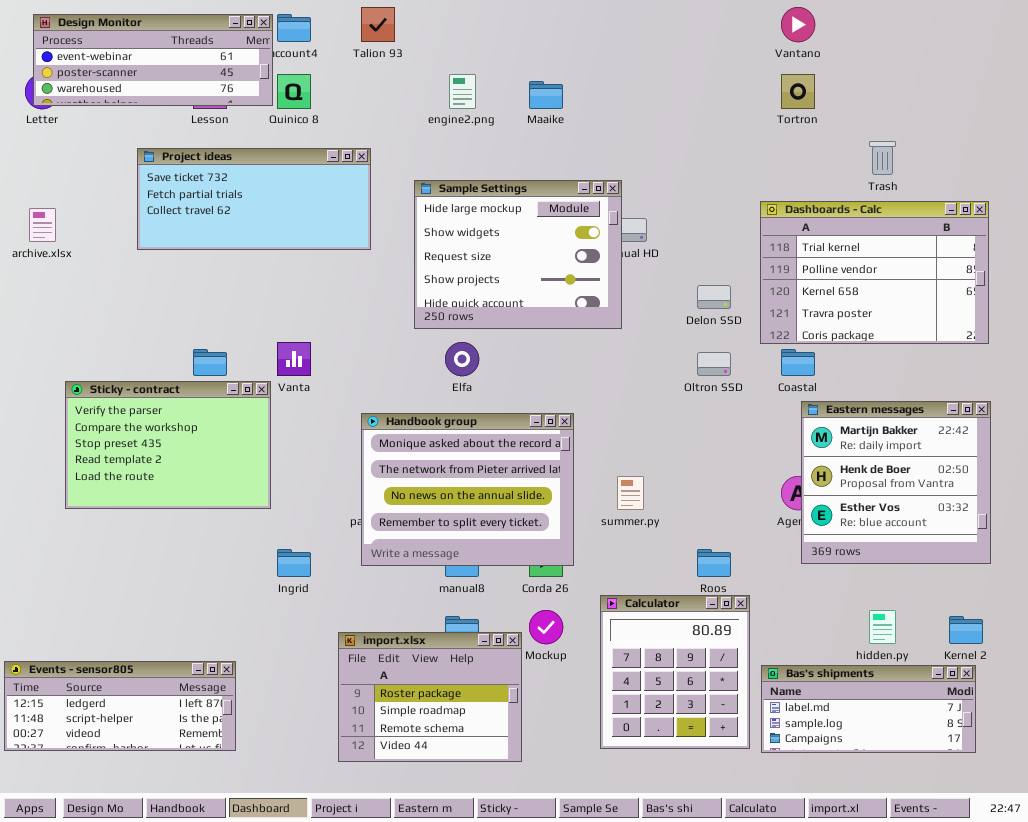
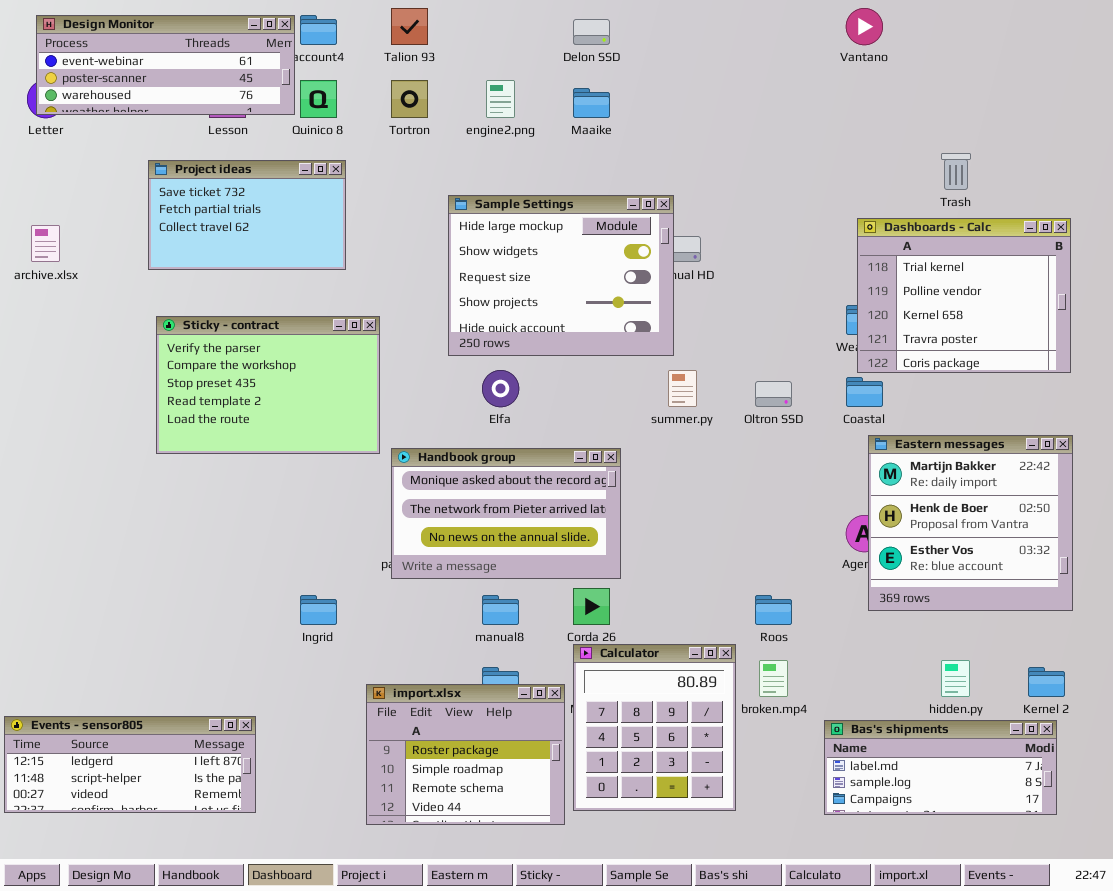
Tortron: [781,74,815,109] -> [391,80,428,118], moved
Project ideas: [137,148,371,250] -> [148,160,346,270], resized
Dashboards - Calc: [760,201,989,344] -> [857,218,1071,373], resized
Delon SSD: [697,285,731,309] -> [573,19,610,45], moved
Sticky - contract: [65,381,271,509] -> [156,316,380,454], moved
Handbook group: [361,413,574,566] -> [391,448,621,579], resized
summer.py: [617,476,644,510] -> [668,370,697,407], moved
Calculator: [600,595,750,749] -> [573,644,736,811], moved

